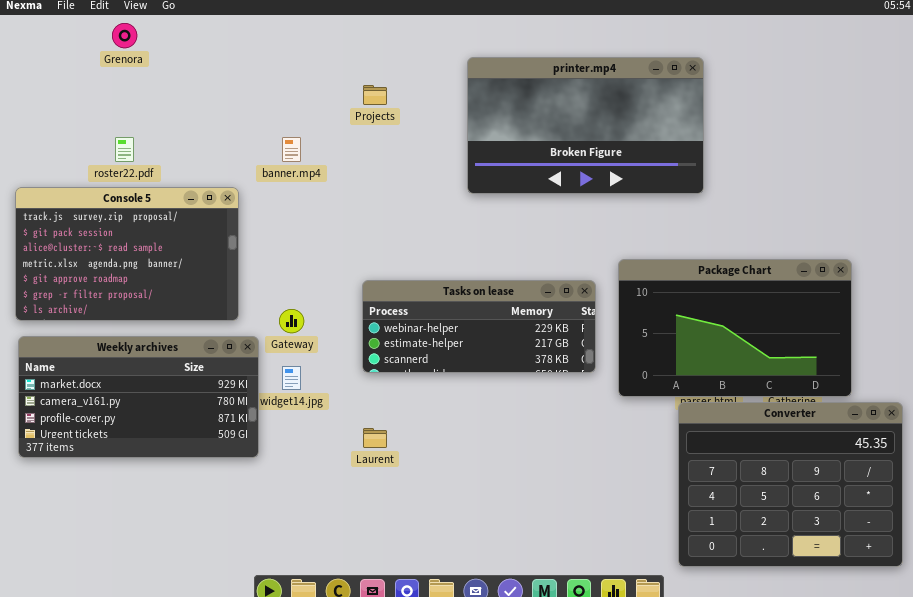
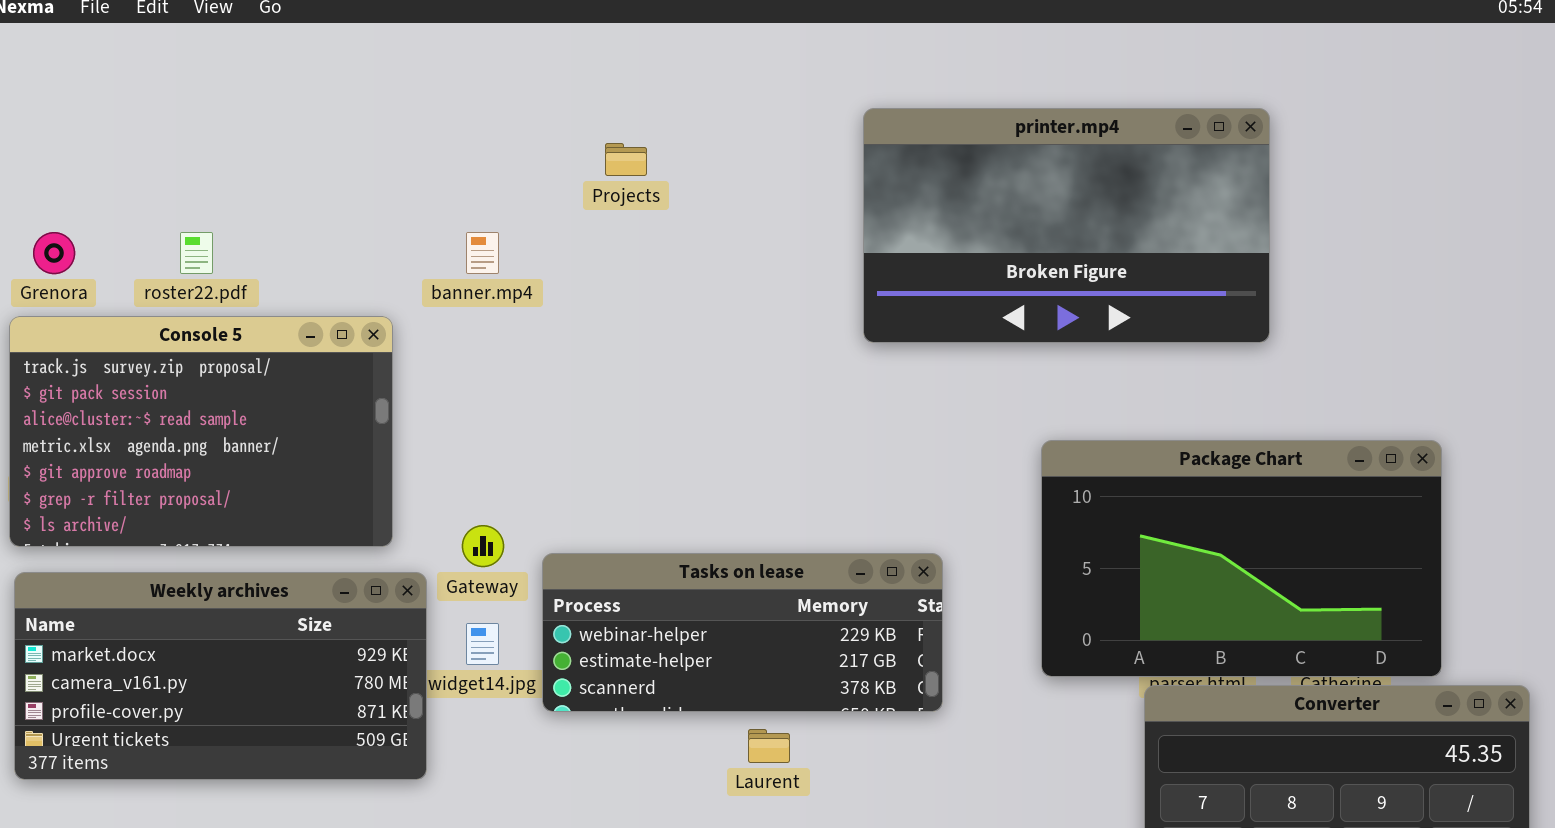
Grenora: [112,23,137,48] -> [33,232,75,274], moved
printer.mp4: [467,57,704,194] -> [863,108,1270,343], moved
Tasks on lease: [362,280,596,373] -> [542,553,943,712], moved
Laurent: [363,428,387,448] -> [748,729,790,763], moved

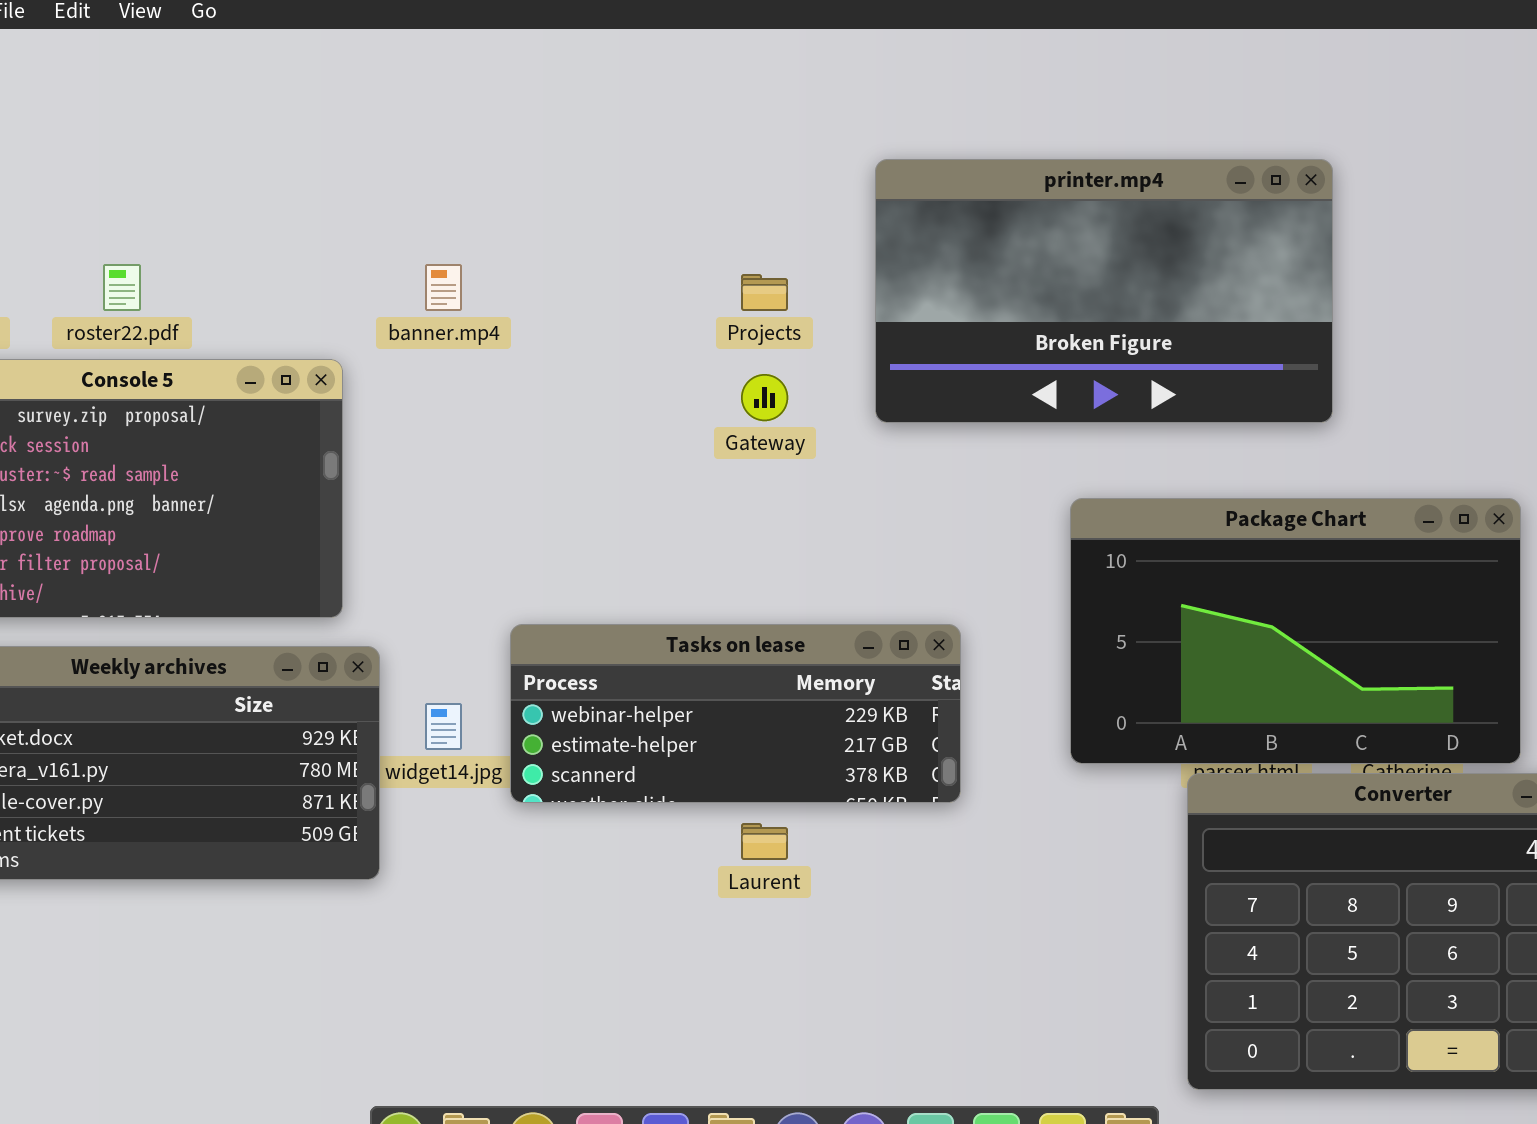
printer.mp4: [863,108,1270,343] -> [875,159,1333,423], moved
Projects: [605,143,647,176] -> [741,274,788,311], moved
Gateway: [462,525,504,567] -> [741,374,788,421], moved

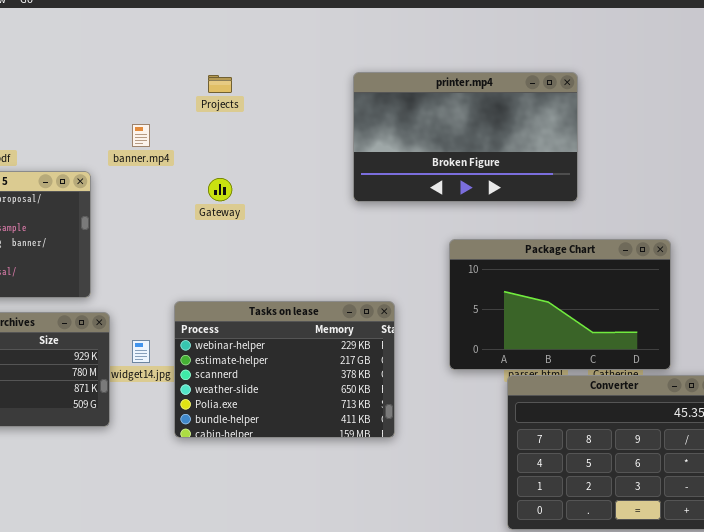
Projects: [741,274,788,311] -> [208,75,232,93], moved
Gateway: [741,374,788,421] -> [208,178,232,201], moved
Tasks on lease: [510,624,961,803] -> [174,301,395,438], resized

